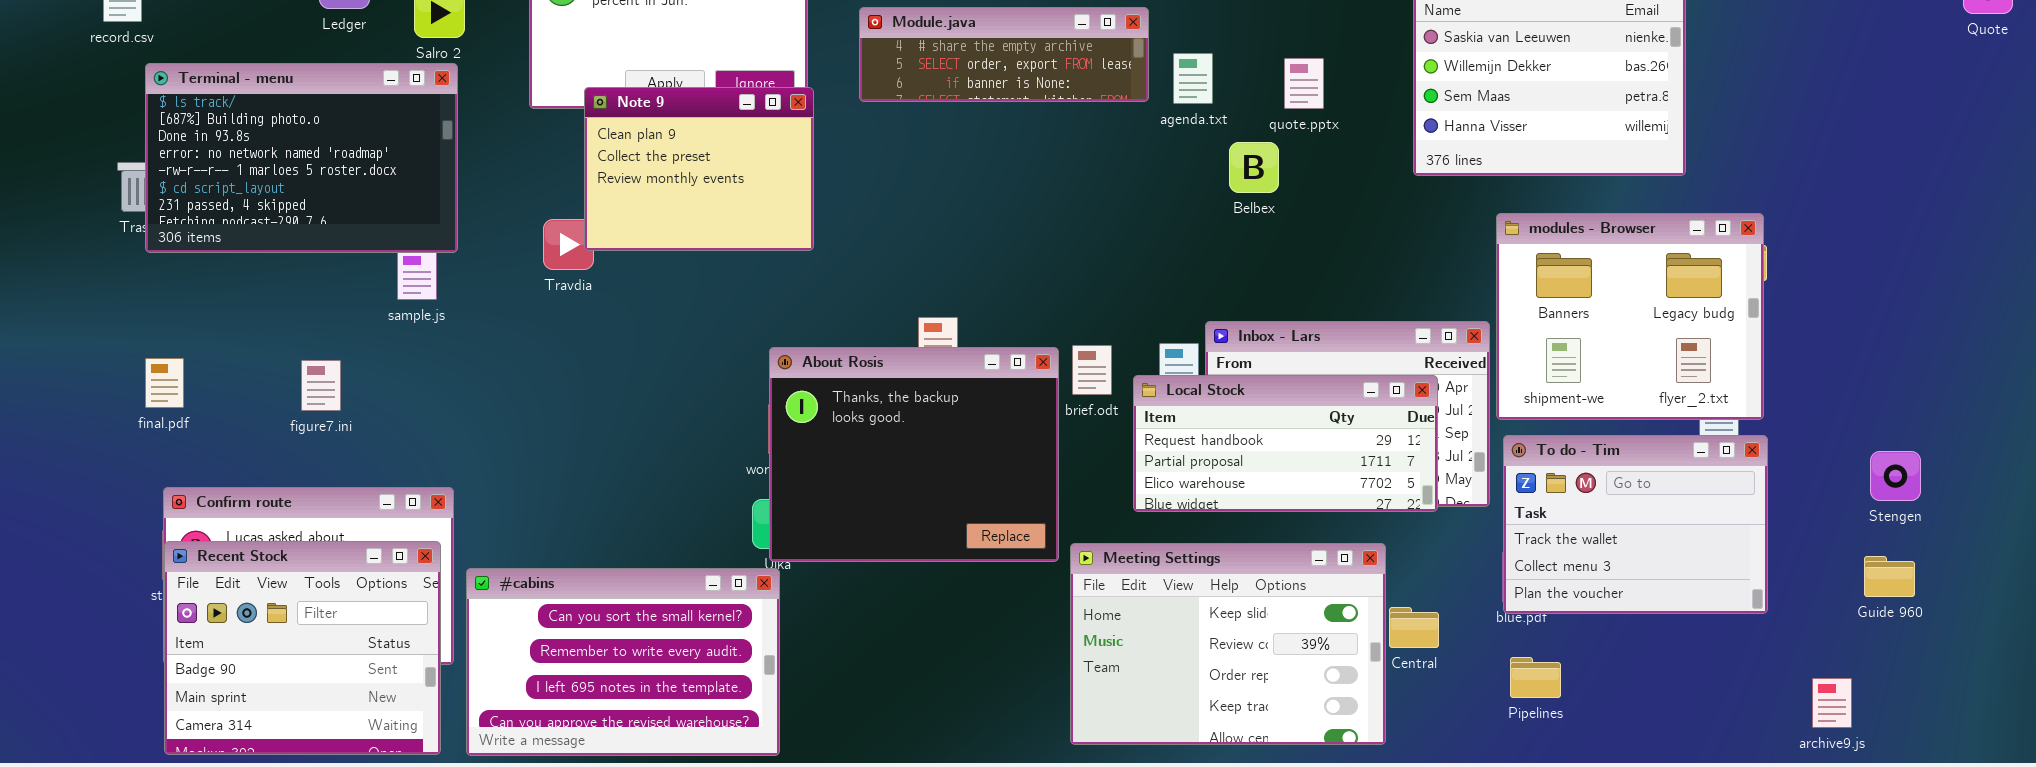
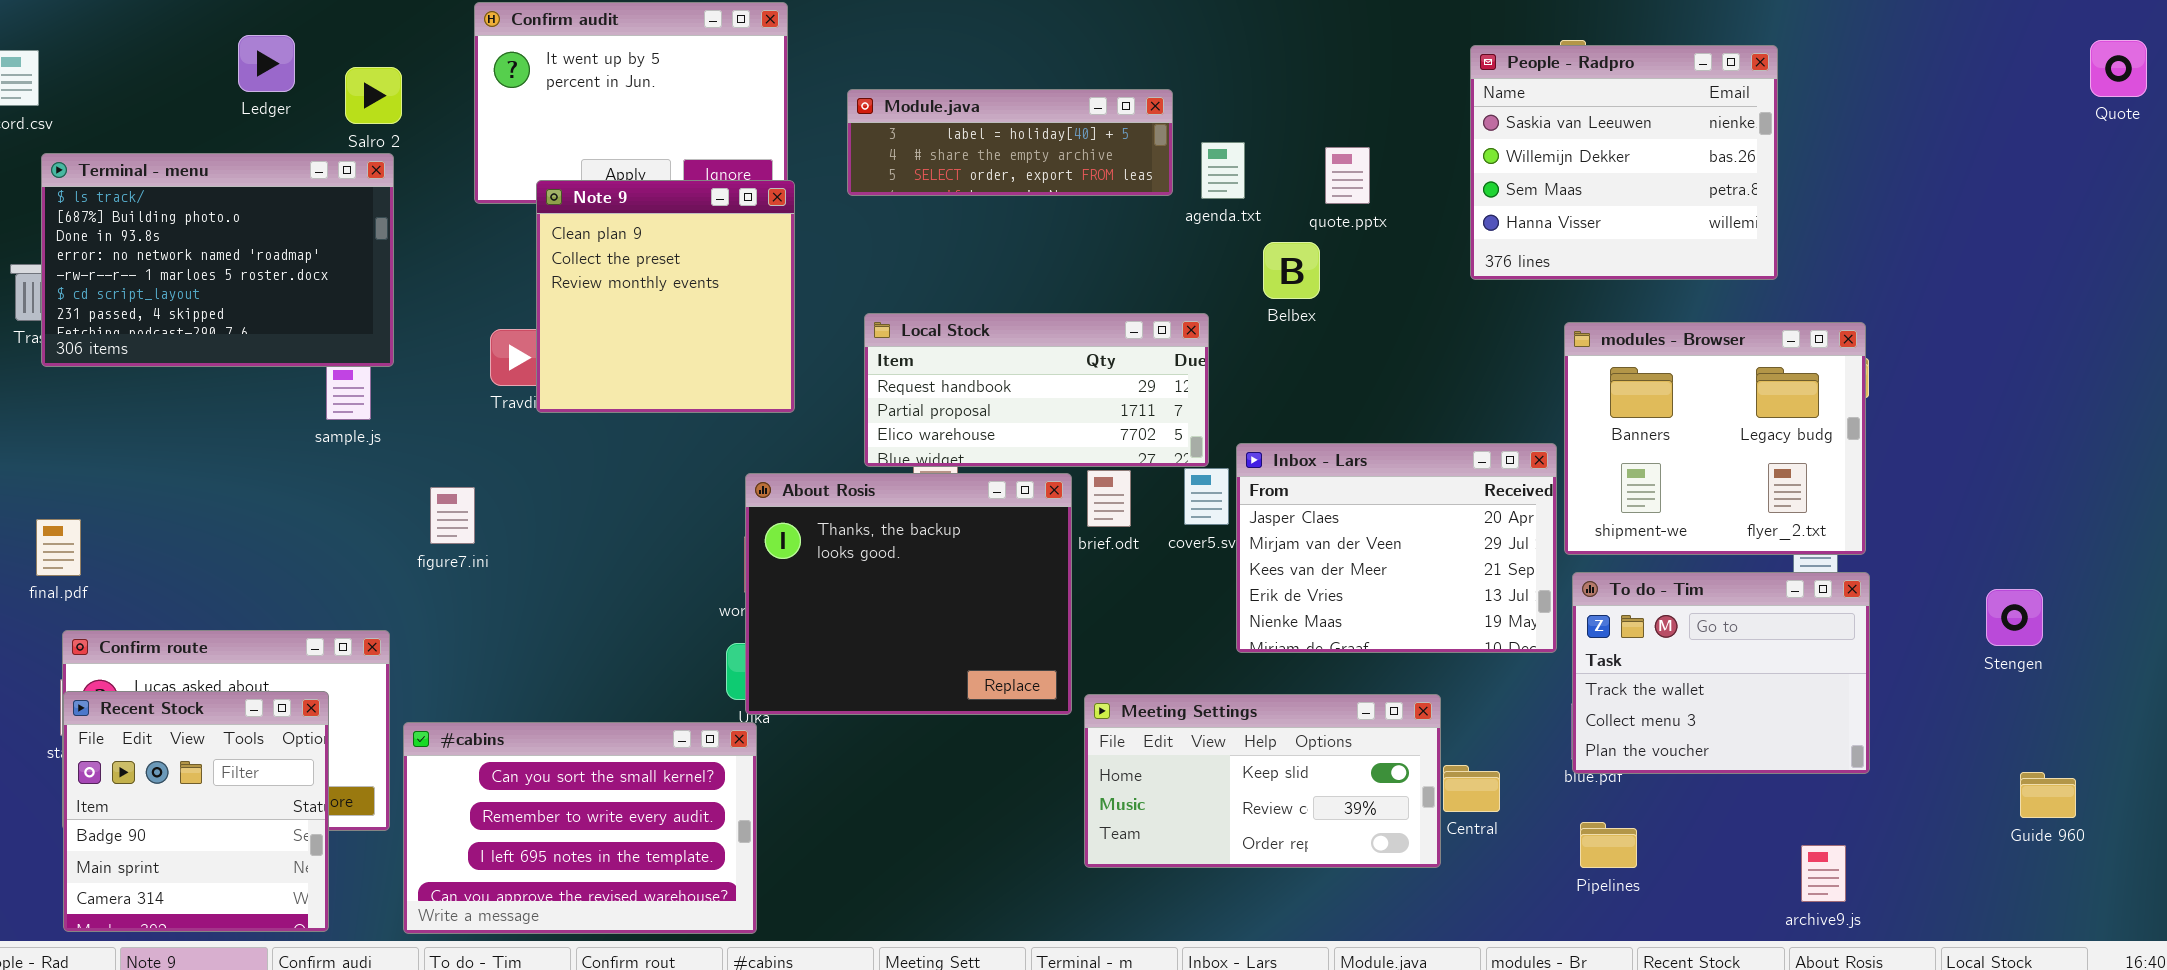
Module.java: [859,7,1149,102] -> [847,89,1173,196], scrolled up 1 row
Note 9: [584,87,814,251] -> [536,180,795,413], resized
final.pdf: [145,358,184,408] -> [36,519,81,576], moved
figure7.ini: [301,360,341,411] -> [430,487,475,544], moved
Local Stock: [1133,375,1438,512] -> [864,313,1209,467], moved
Recent Stock: [164,541,441,755] -> [63,691,329,932], resized
Meeting Settings: [1070,543,1386,745] -> [1084,694,1441,868], resized
Guide 960: [1864,556,1915,597] -> [2020,772,2076,818], moved
archive9.js: [1812,678,1852,728] -> [1801,845,1846,902], moved

